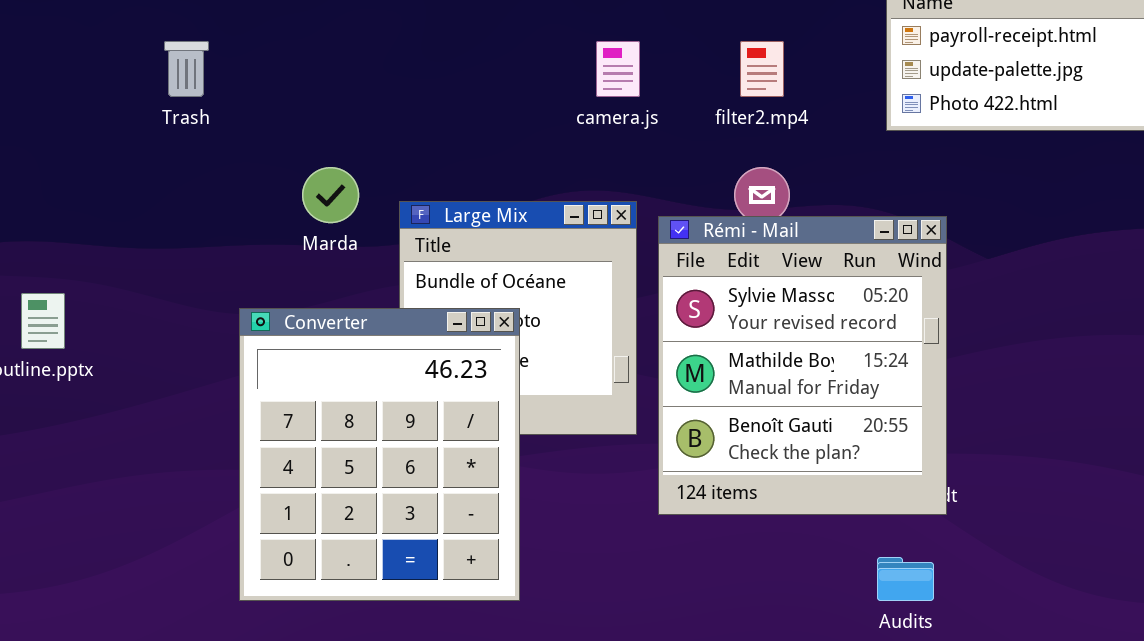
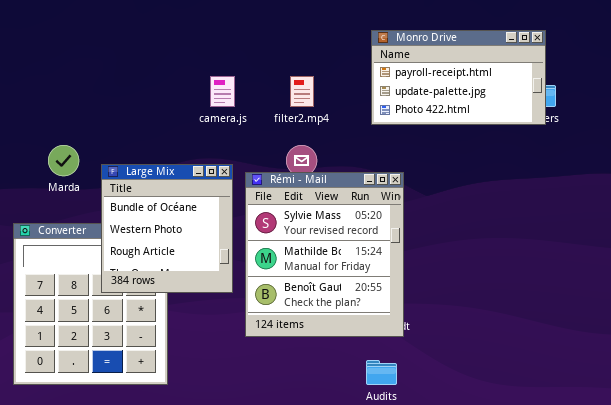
Large Mix: [399,201,637,435] -> [101,164,233,293], raised

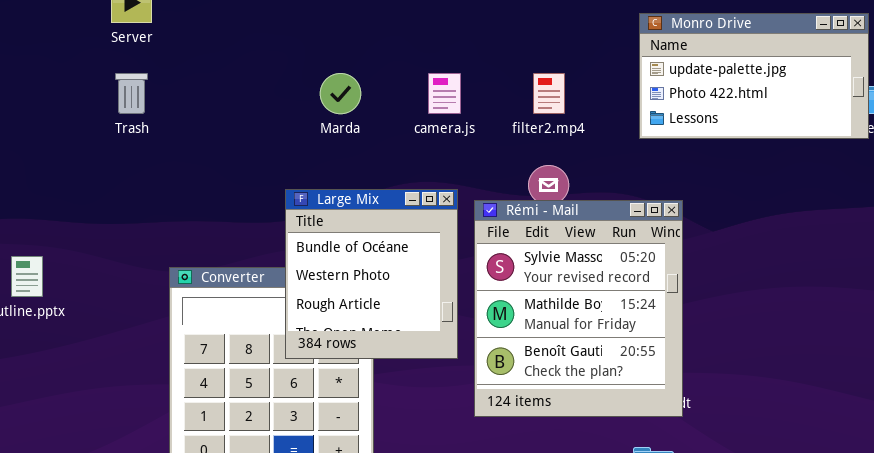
Monro Drive: [371,30,546,125] -> [639,13,869,139], scrolled down 1 row
Marda: [48,145,79,176] -> [320,73,361,114], moved

